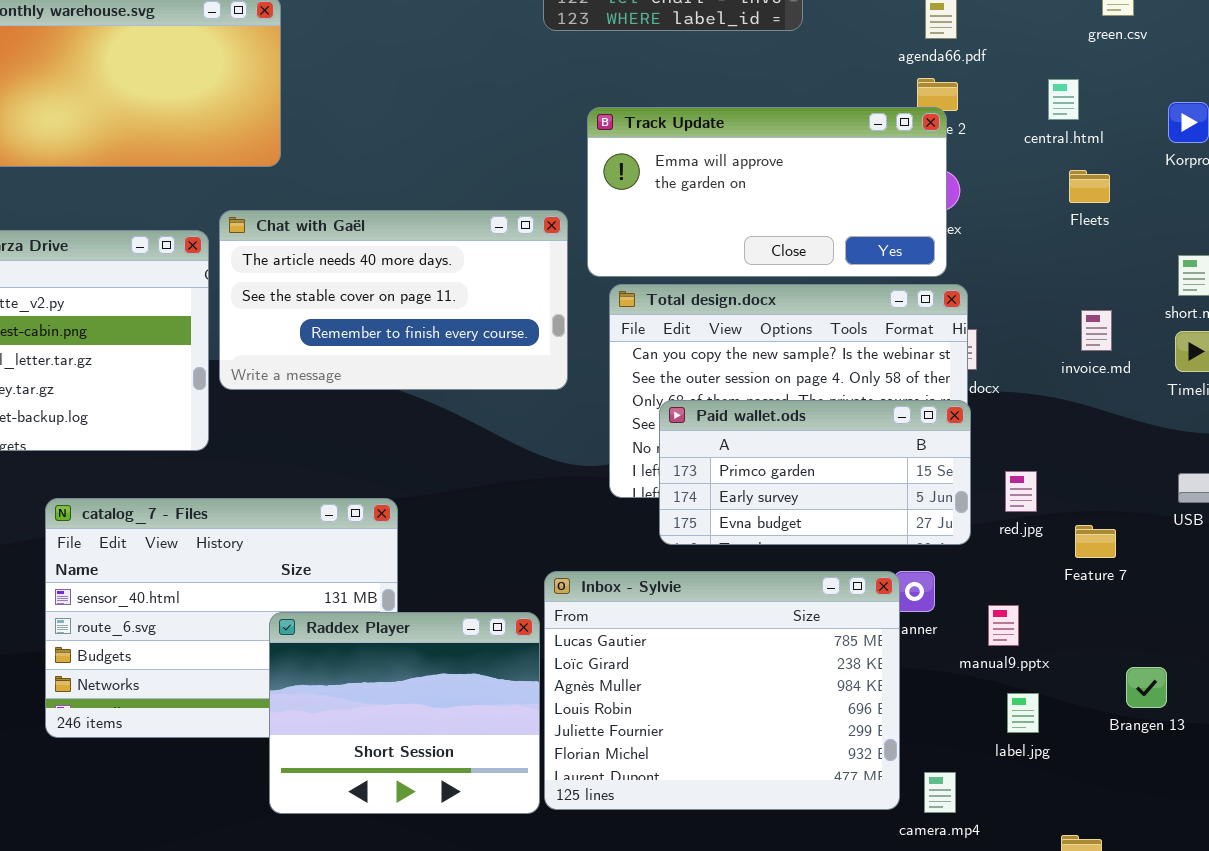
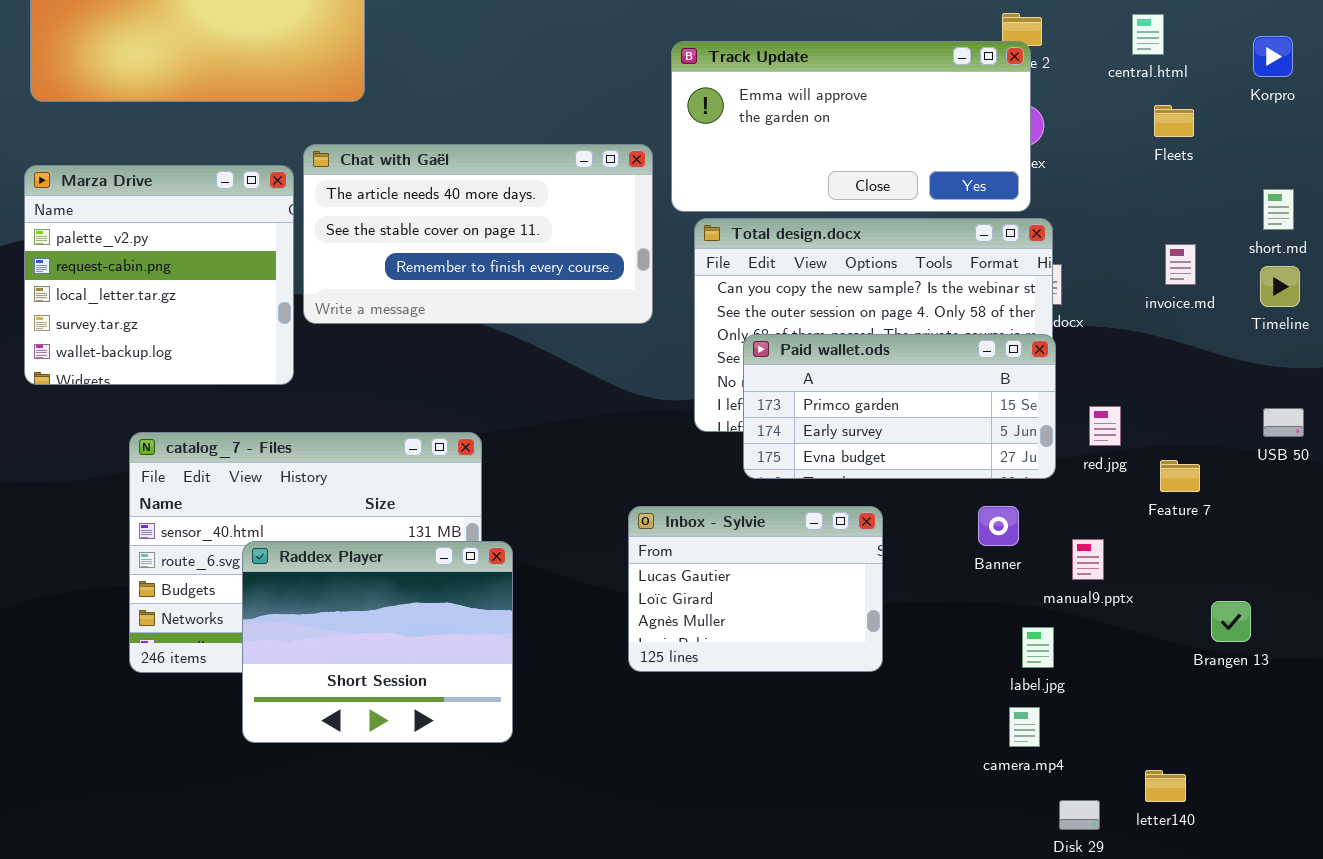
Inbox - Sylvie: [544,571,900,810] -> [628,506,883,672], resized
Raddex Player: [269,612,540,814] -> [242,541,513,743], moved
label.jpg: [1007,693,1039,733] -> [1022,627,1054,668], moved

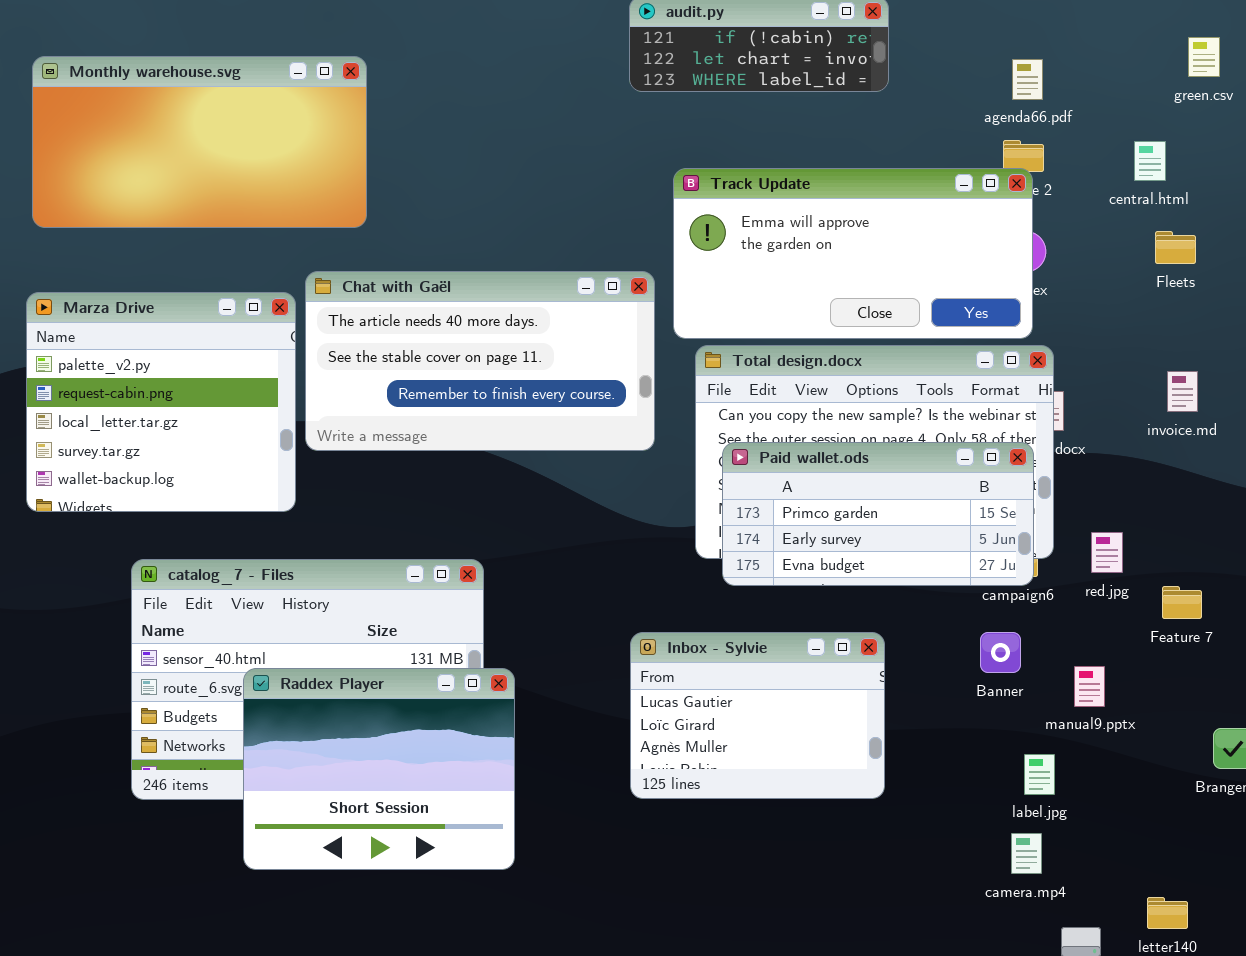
Paid wallet.ods: [743,334,1056,479] -> [722,442,1034,586], moved

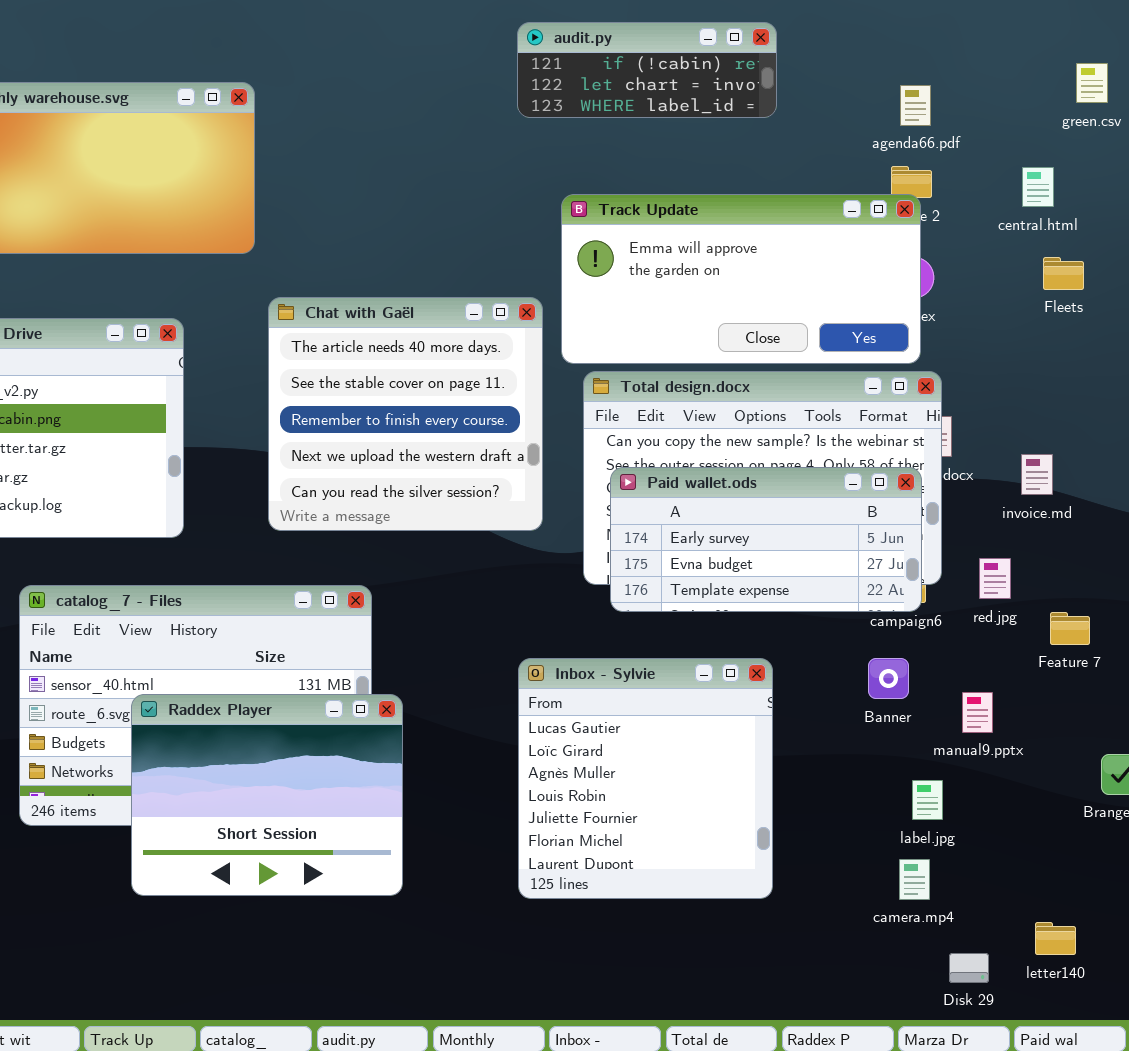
Chat with Gaël: [305,271,655,451] -> [268,297,543,531], resized
invoice.md: [1167,371,1198,412] -> [1021,454,1053,495], moved
Paid wallet.ods: [722,442,1034,586] -> [610,467,922,612], scrolled down 1 row
Inbox - Sylvie: [630,632,885,799] -> [518,658,773,899], resized

